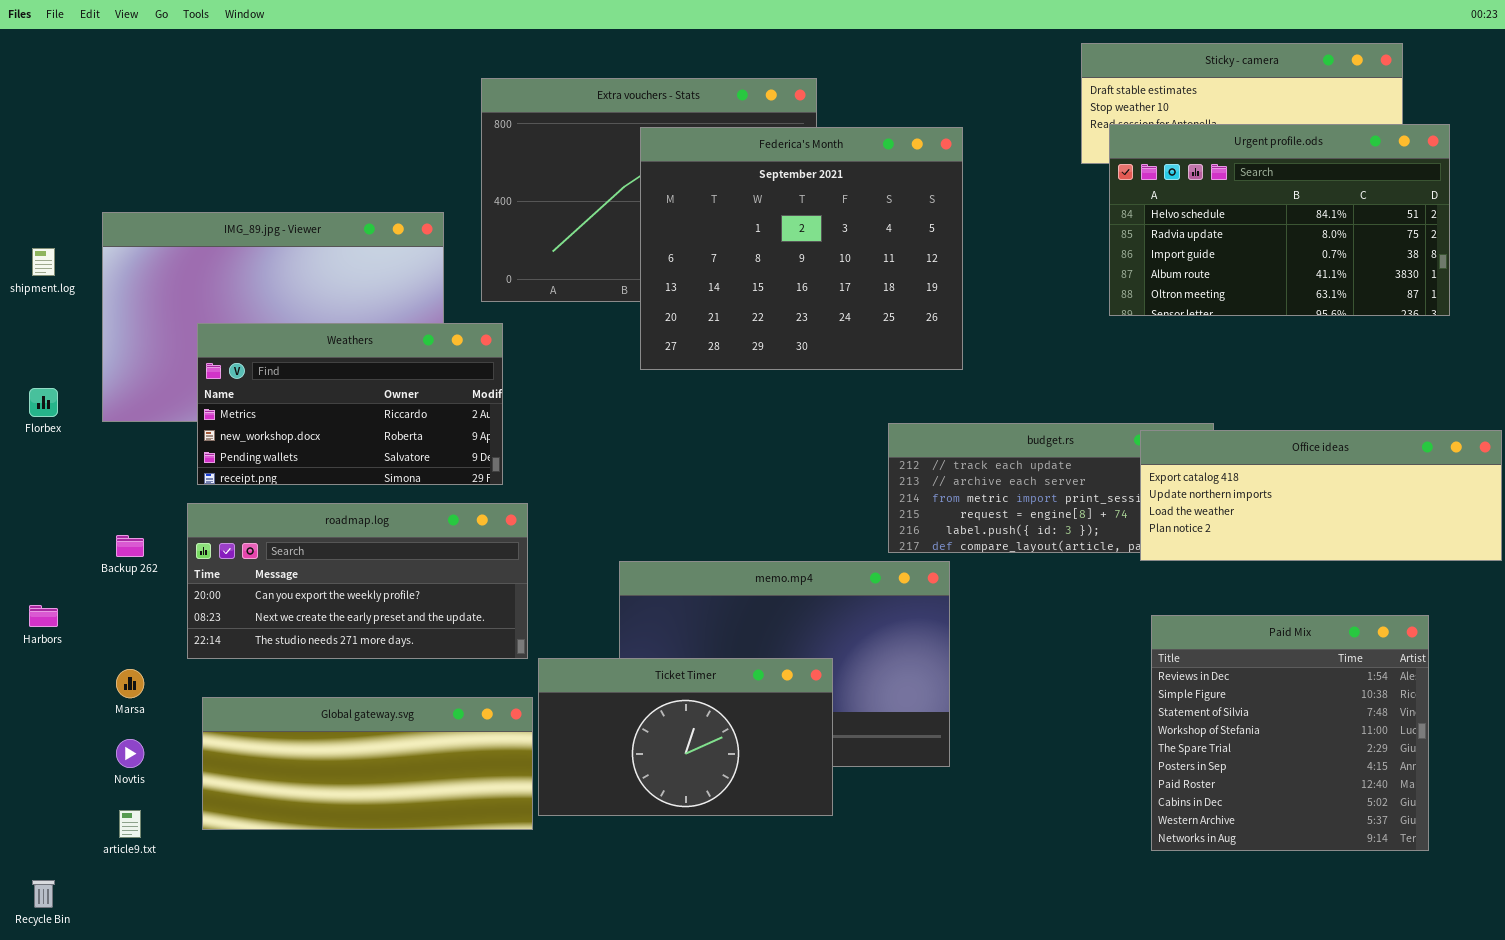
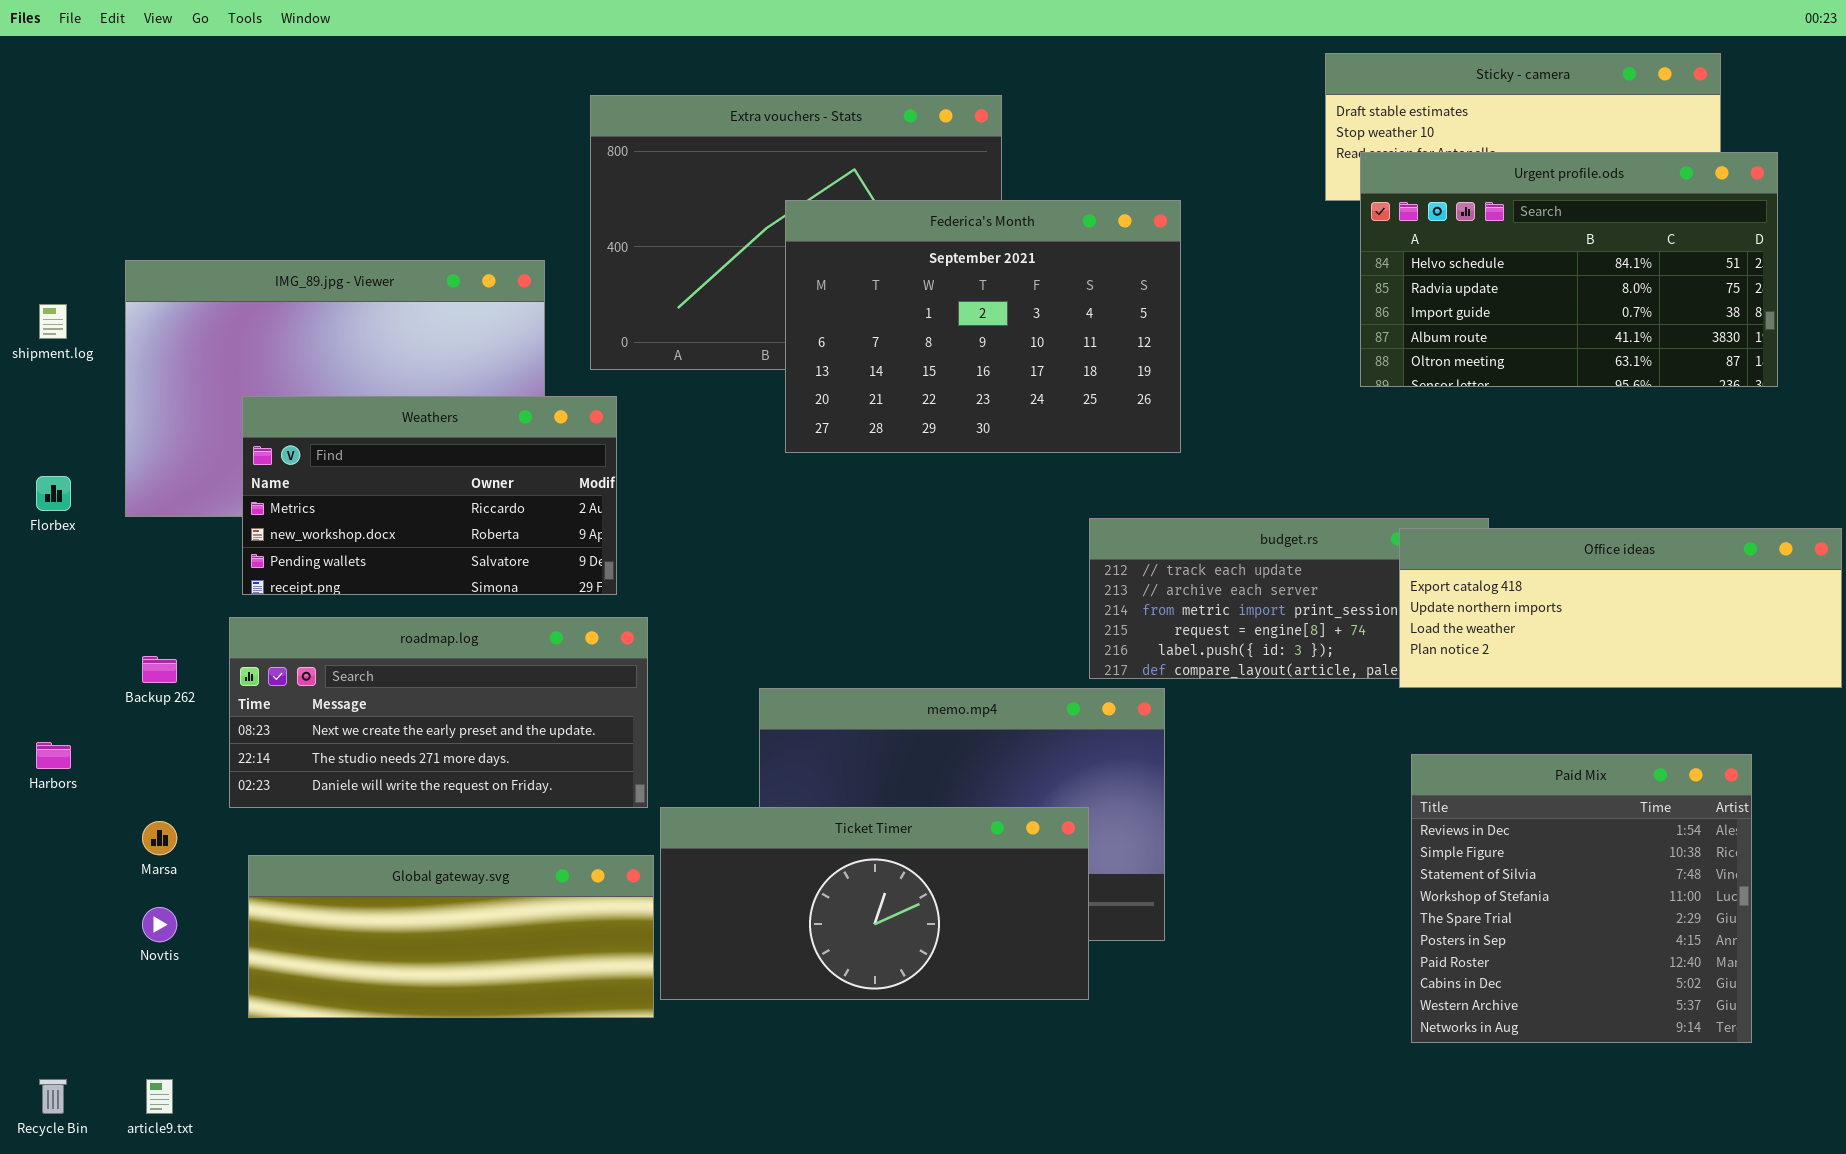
Federica's Month: [640,127,963,370] -> [785,200,1181,453], resized
roadmap.log: [187,503,528,659] -> [229,617,648,808], scrolled down 1 row
Ticket Timer: [538,658,833,816] -> [660,807,1089,1000], resized
article9.txt: [119,810,141,838] -> [146,1079,173,1114], moved

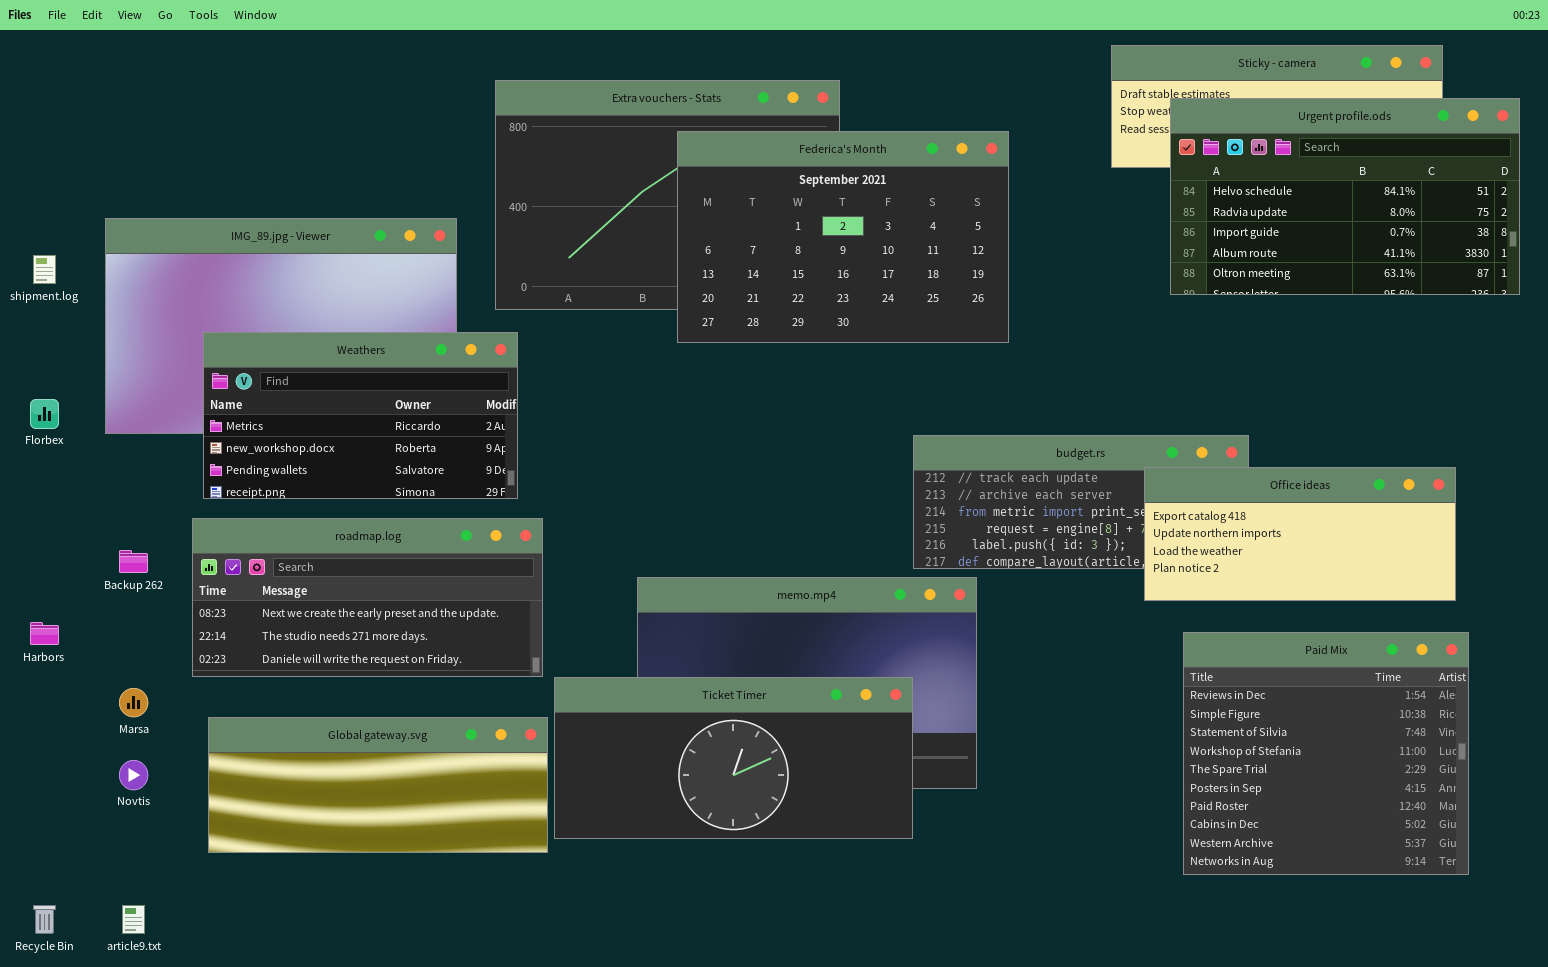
Urgent profile.ods: [1360,152,1778,387] -> [1170,98,1520,295], moved
Federica's Month: [785,200,1181,453] -> [677,131,1009,343], moved
Office ideas: [1399,528,1842,688] -> [1144,467,1456,601], moved, resized

